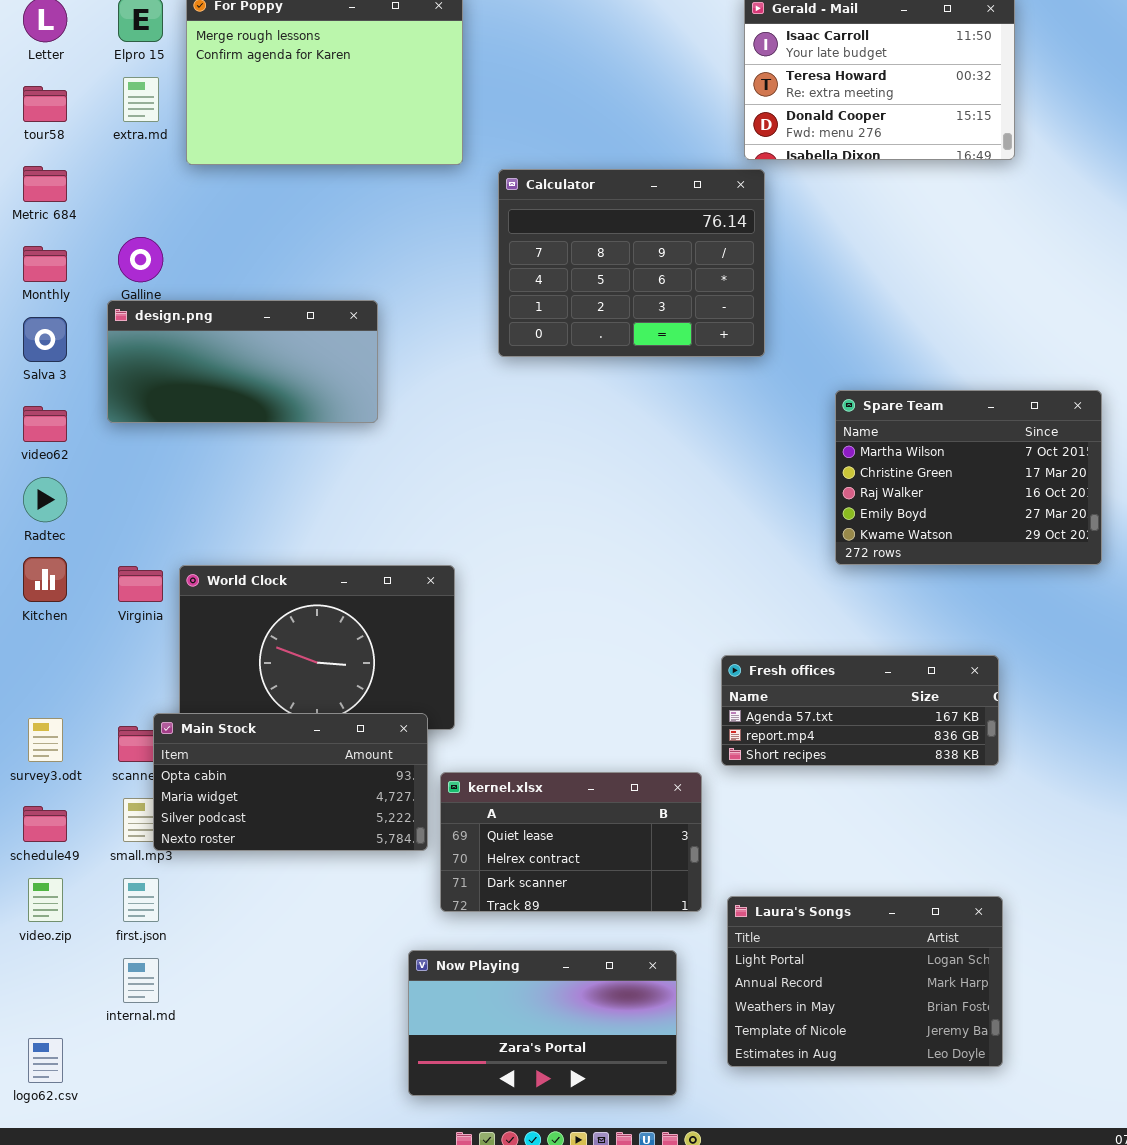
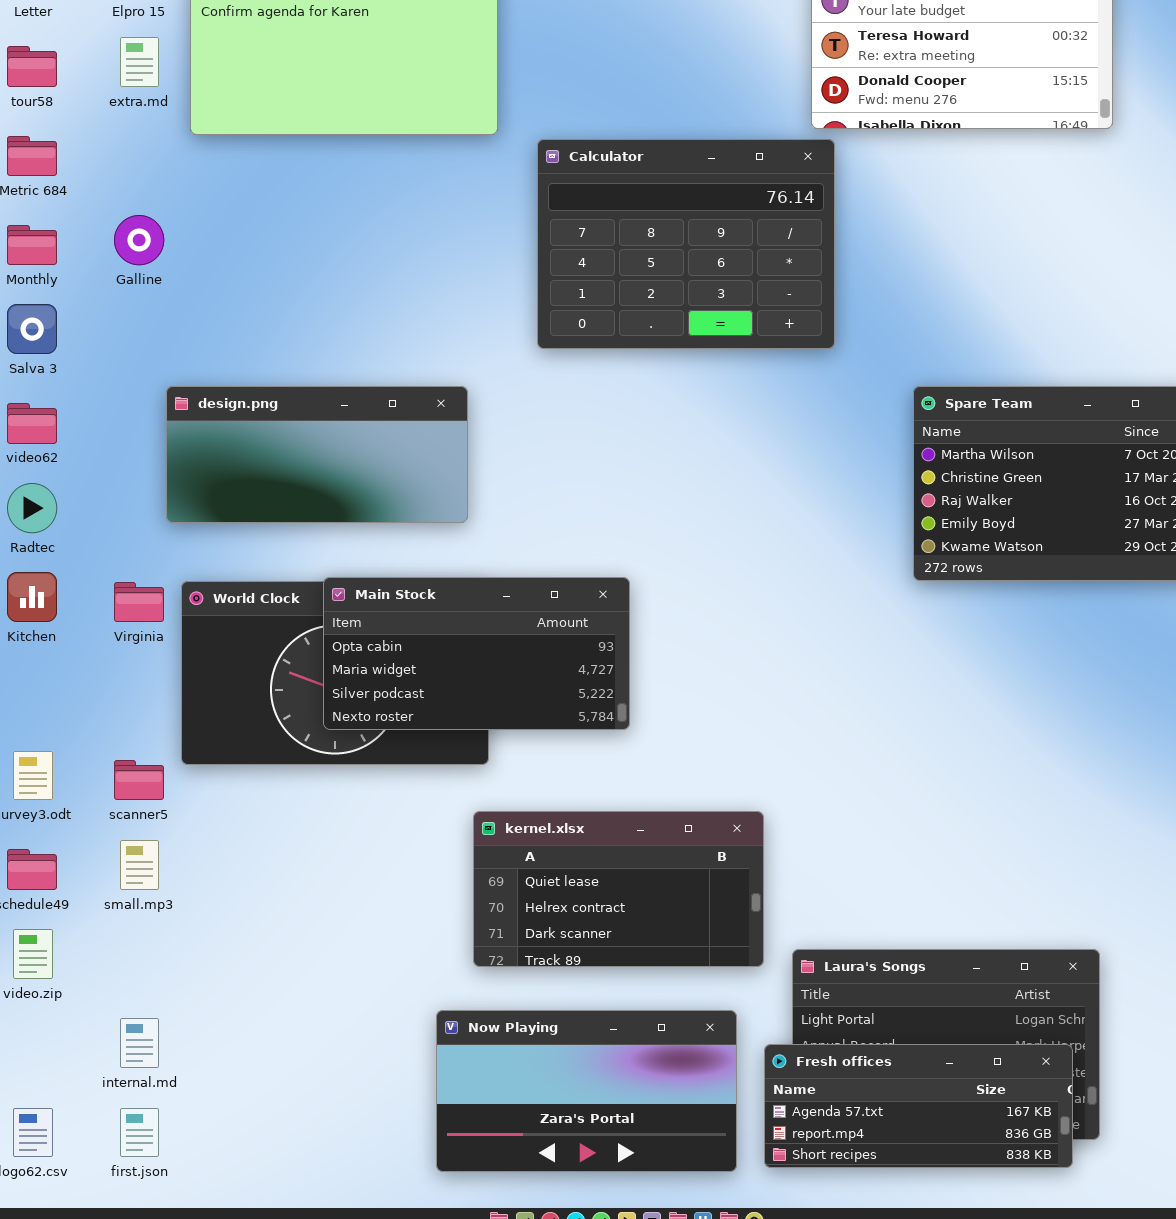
design.png: [107,300,378,423] -> [166,386,468,523], moved
Fresh offices: [721,655,999,766] -> [764,1044,1073,1168], moved
Main Stock: [153,713,428,851] -> [323,577,630,730], moved
first.json: [123,878,159,922] -> [120,1108,159,1157], moved

